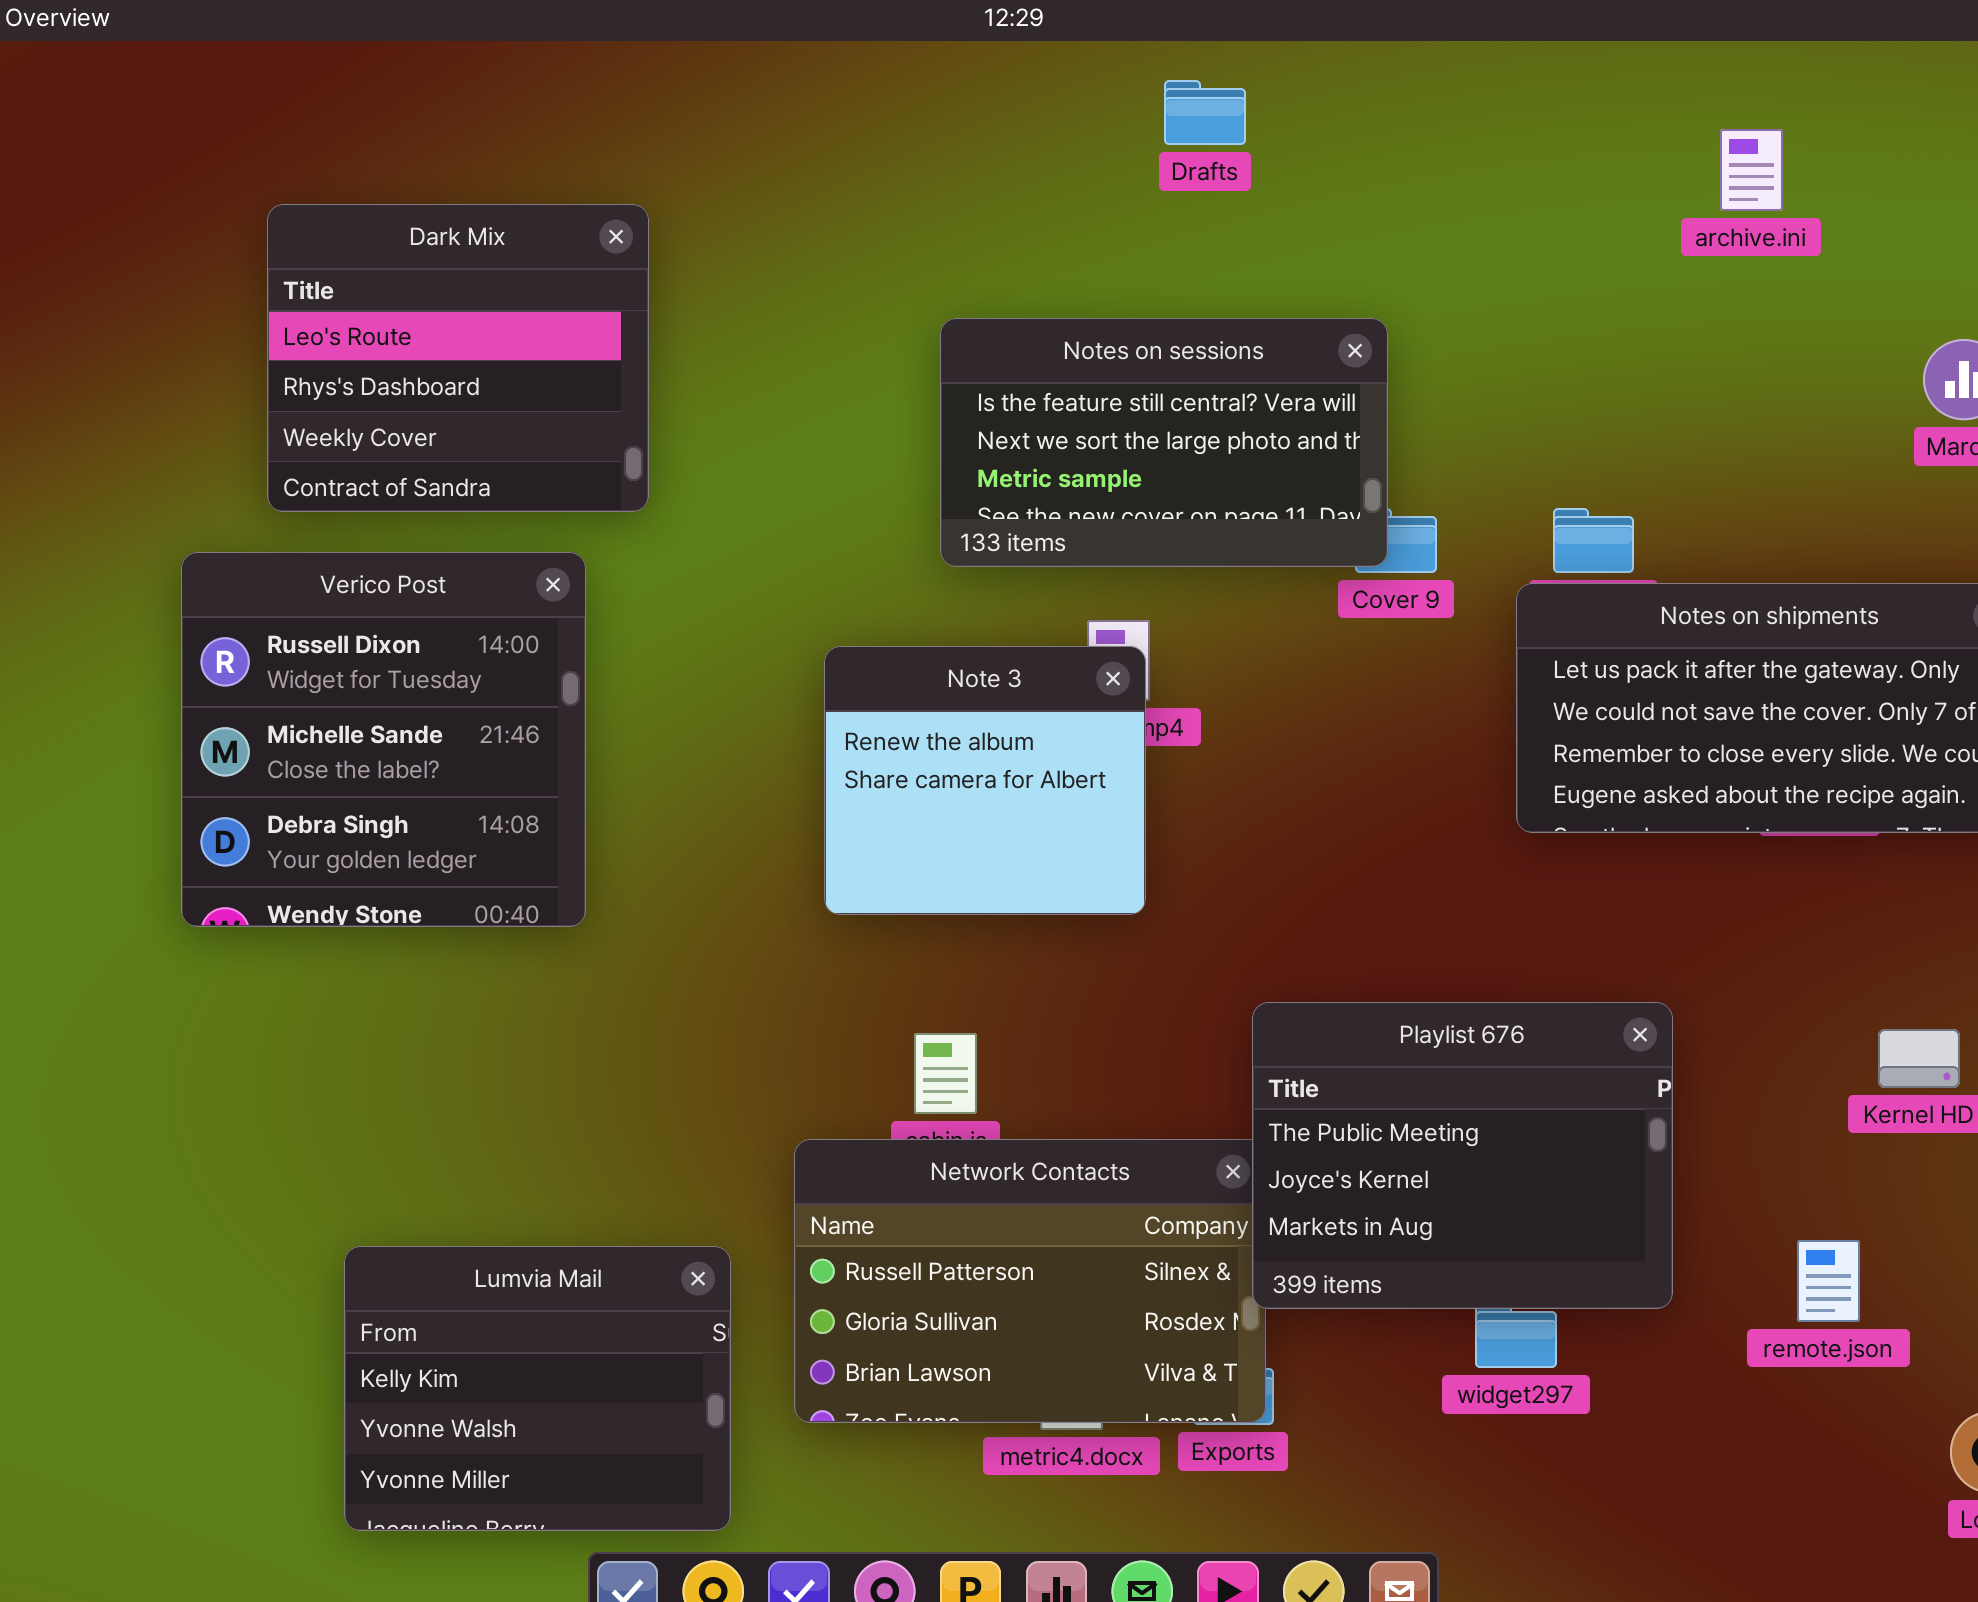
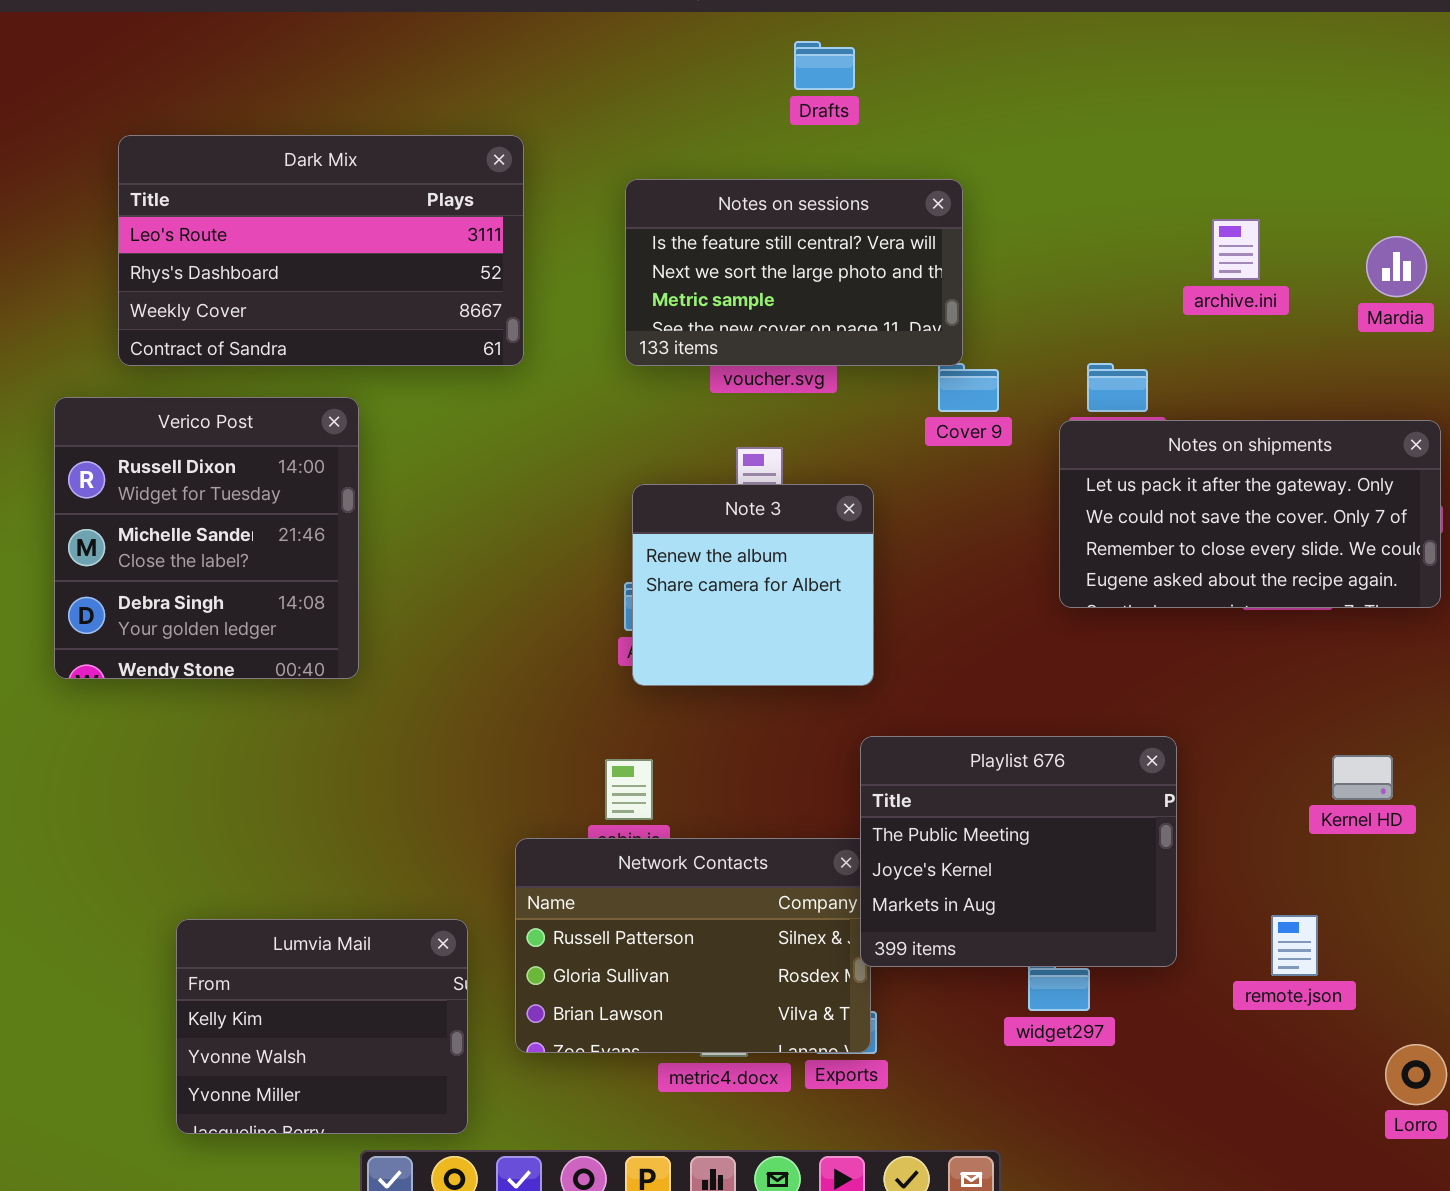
archive.ini: [1720,129,1783,211] -> [1212,219,1260,280], moved
Dark Mix: [267,204,649,512] -> [118,135,524,366], resized
Notes on sessions: [940,318,1388,567] -> [625,179,963,366], moved
Note 3: [824,646,1146,915] -> [632,484,874,686], moved

